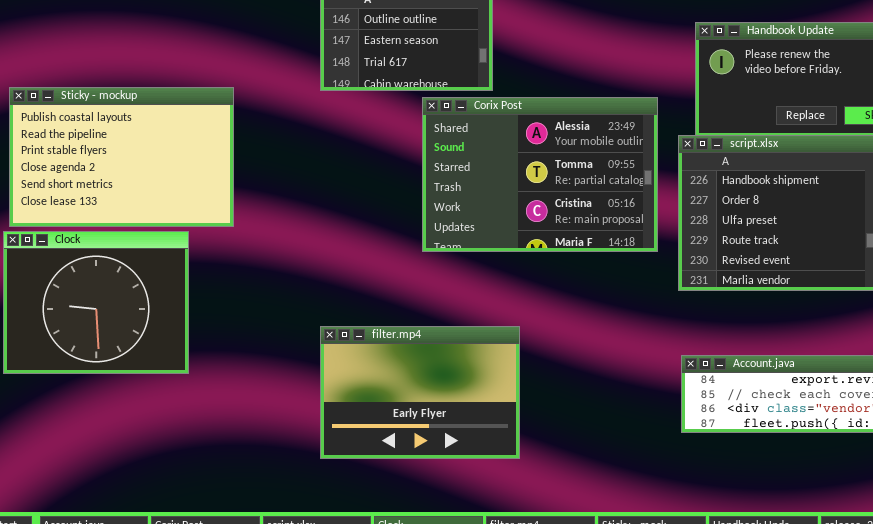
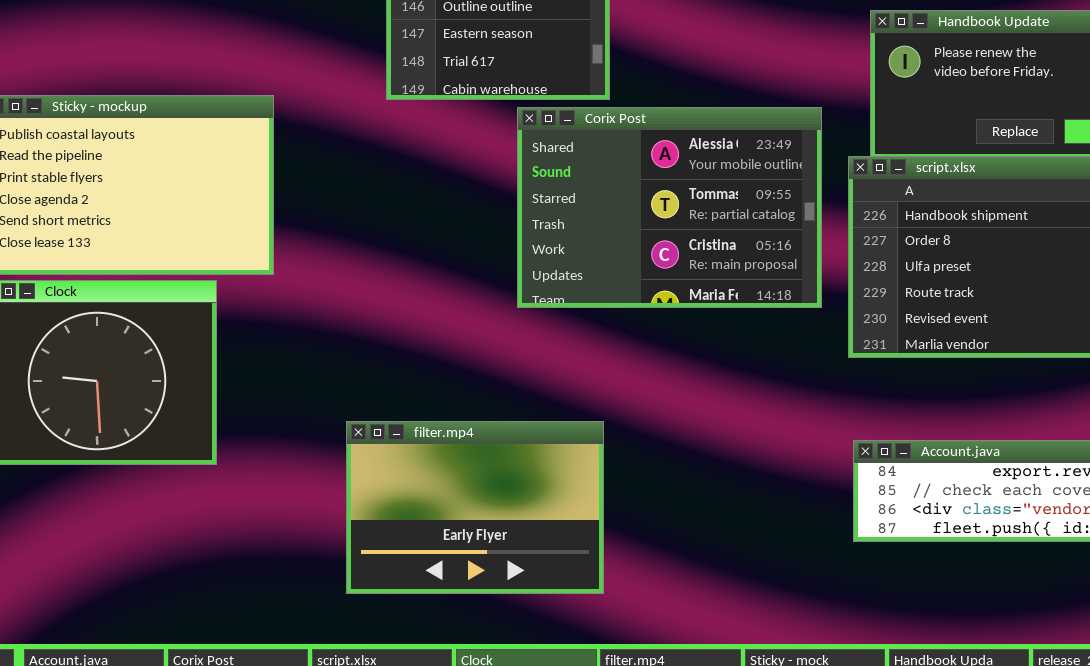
filter.mp4: [320,326,520,459] -> [346,421,604,594], moved

